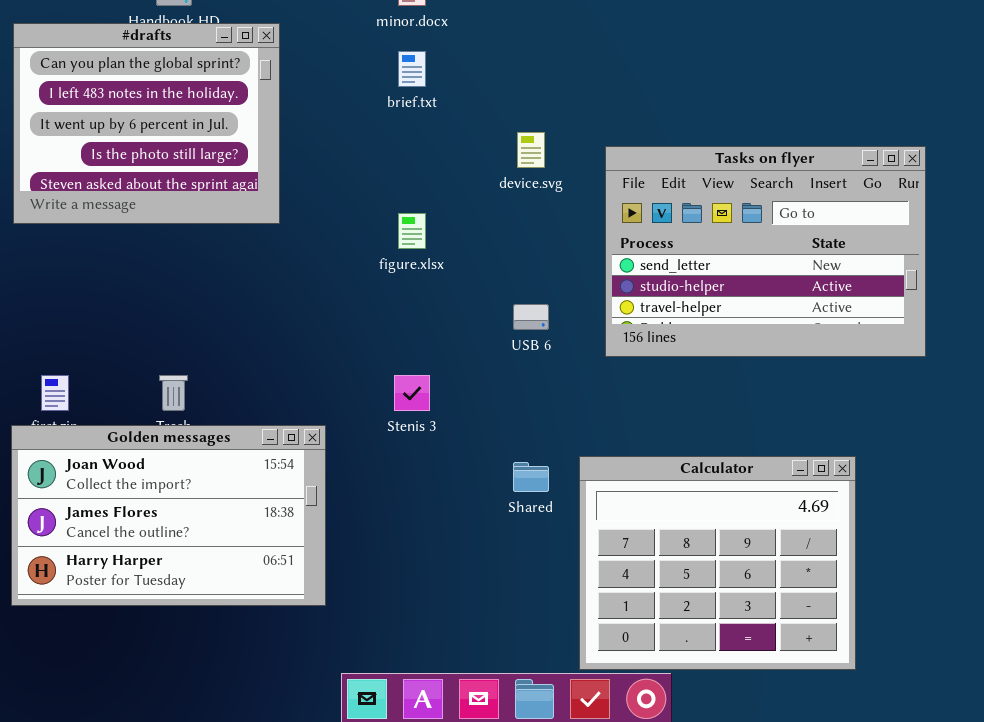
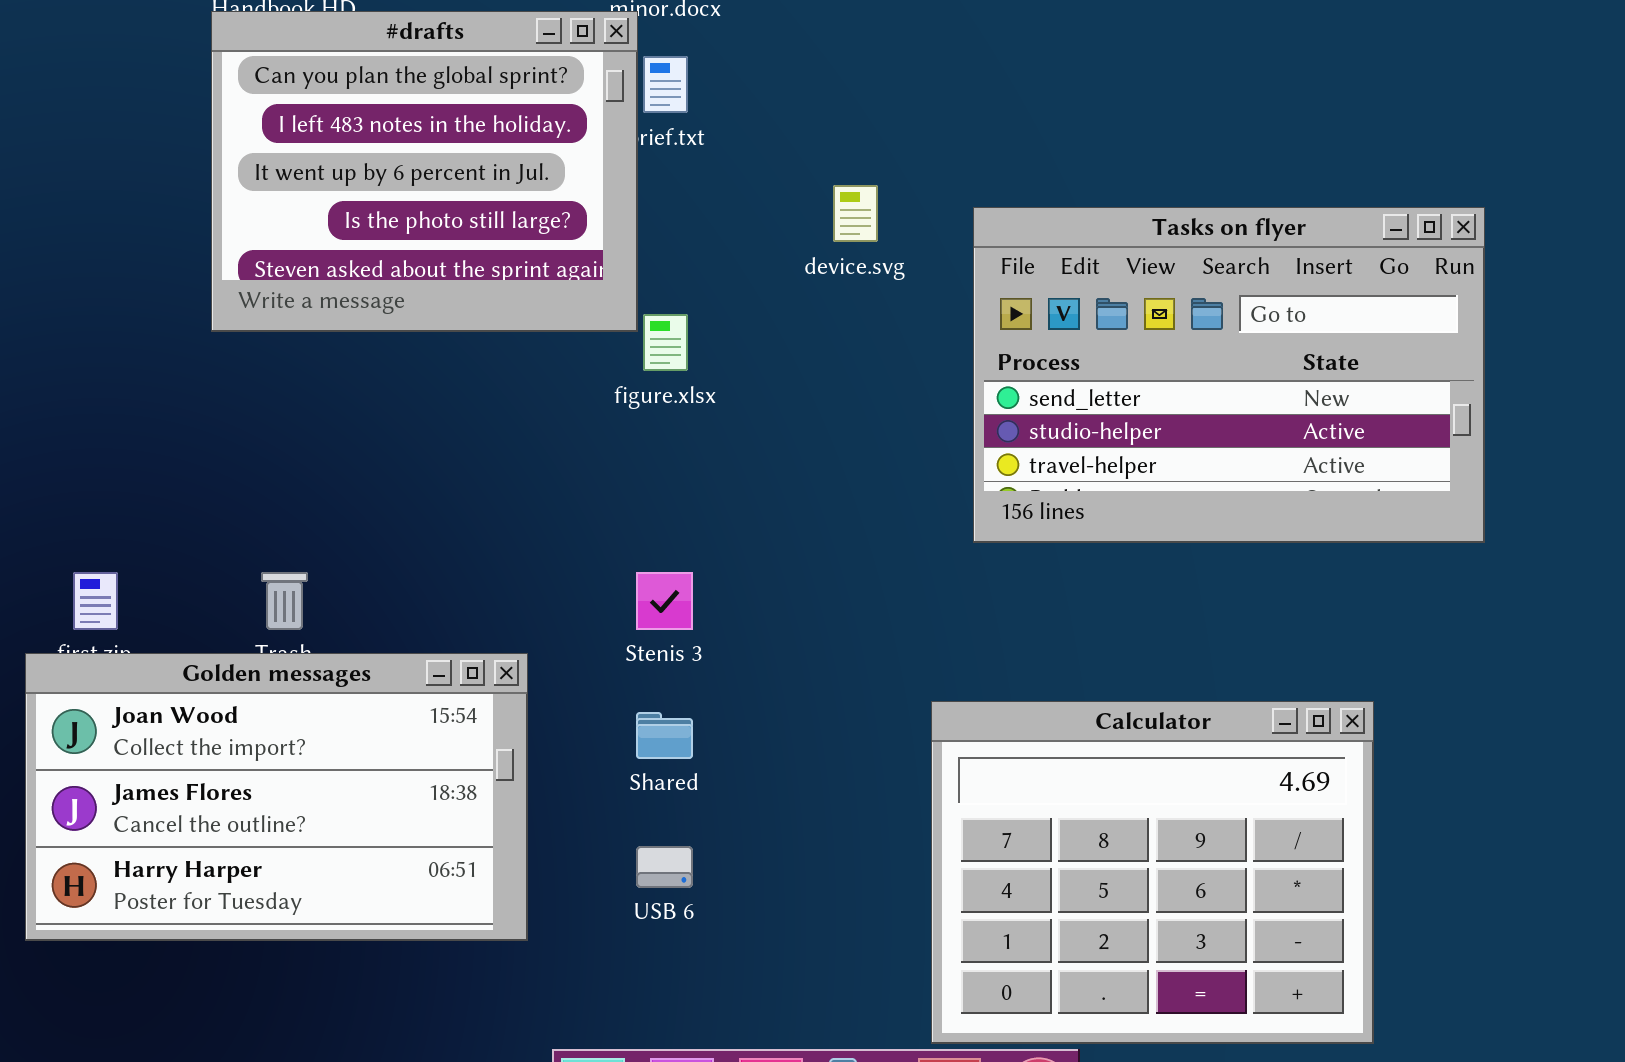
#drafts: [13,23,280,224] -> [211,11,638,332], moved
USB 6: [513,304,549,330] -> [636,846,693,888], moved
Shared: [513,462,549,492] -> [636,712,693,759], moved

